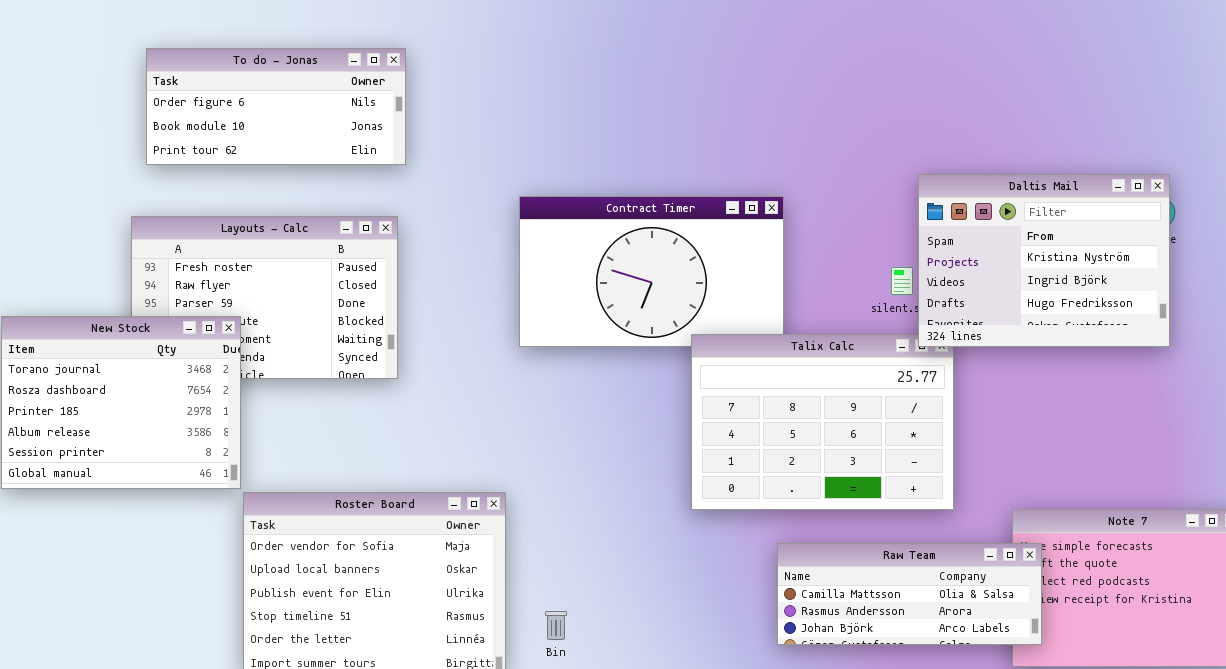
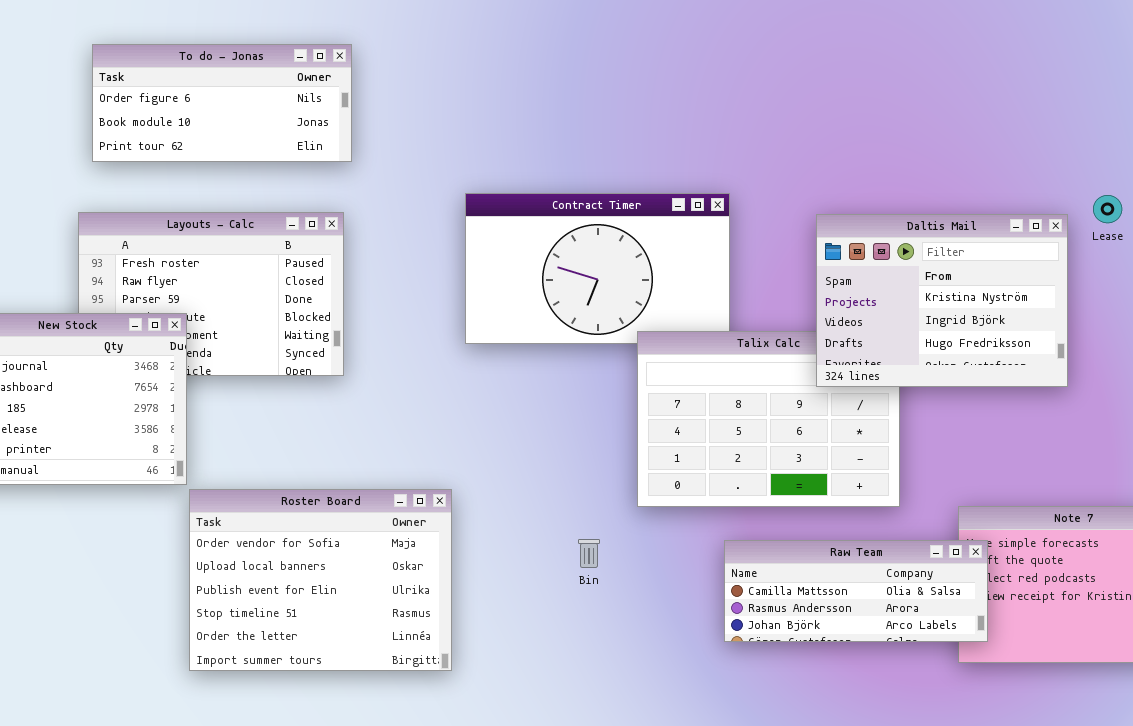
Daltis Mail: [918,174,1170,347] -> [816,214,1068,387], moved
Bin: [545,611,567,640] -> [578,539,600,568], moved

